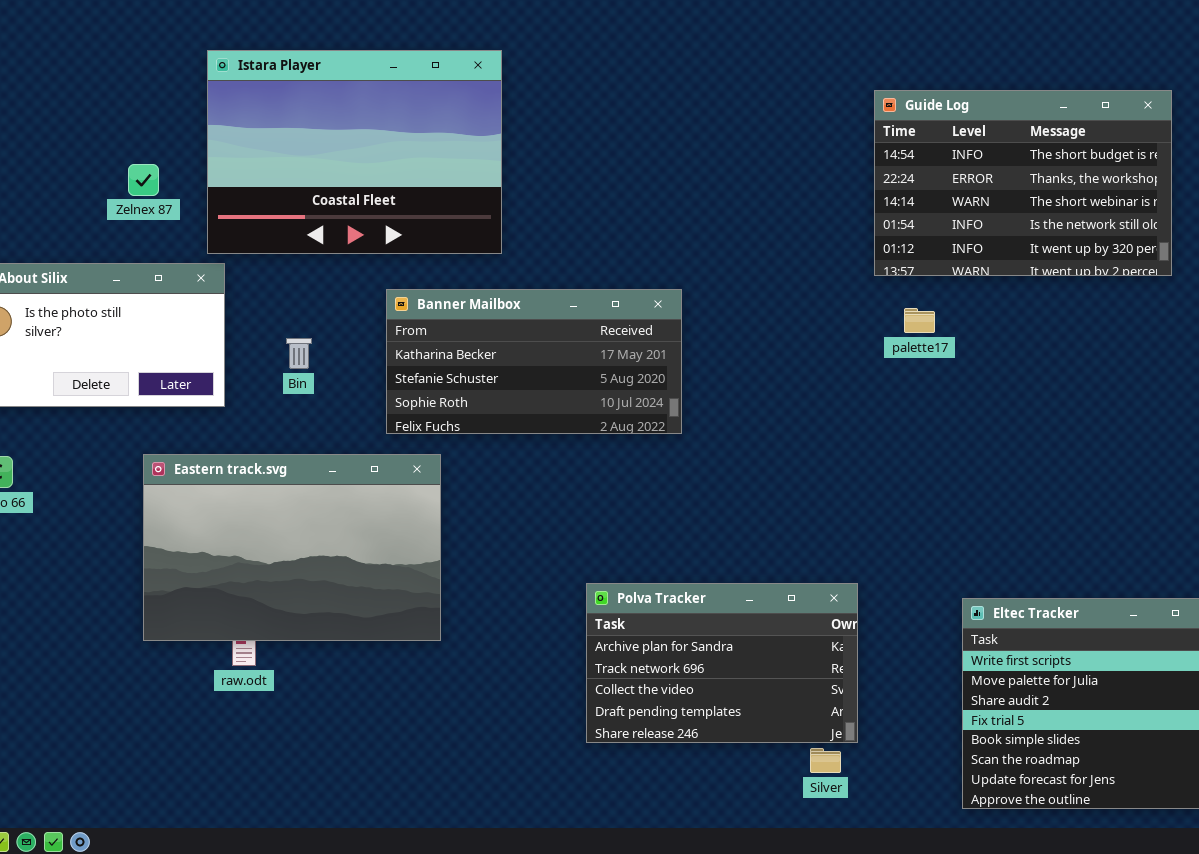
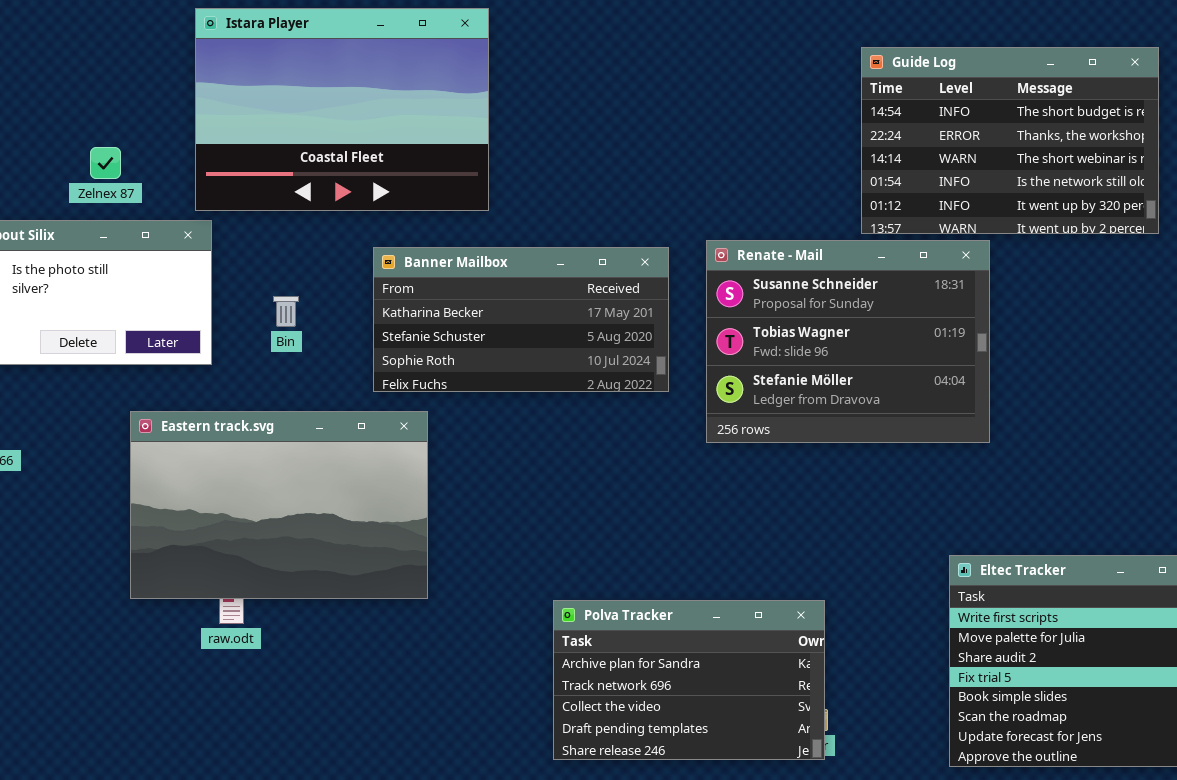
Zelnex 87: [128,164,159,196] -> [90,147,121,179], moved
Renate - Mail: none -> [706,240,990,443], opened
Polva Tracker: [586,583,858,743] -> [553,600,825,760], moved

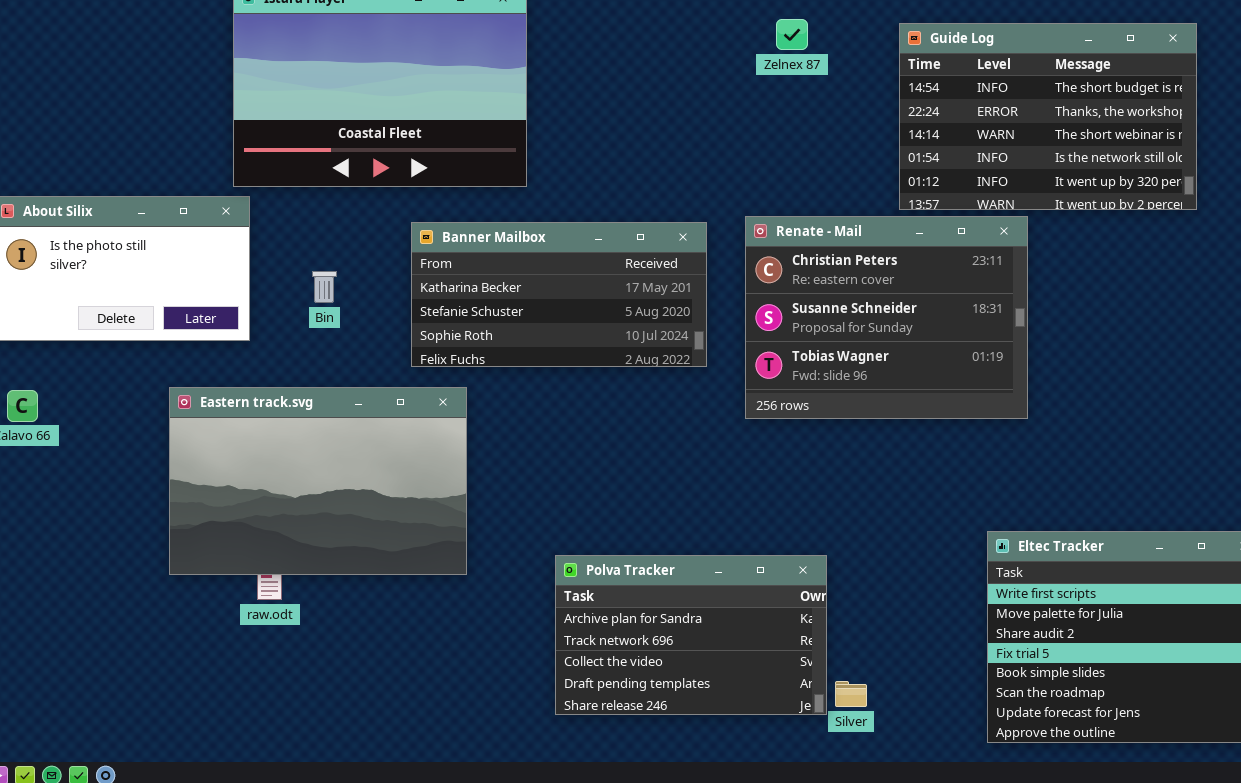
Zelnex 87: [90,147,121,179] -> [776,19,808,50], moved
Renate - Mail: [706,240,990,443] -> [745,216,1028,419], scrolled up 1 row
Polva Tracker: [553,600,825,760] -> [555,555,827,715], moved

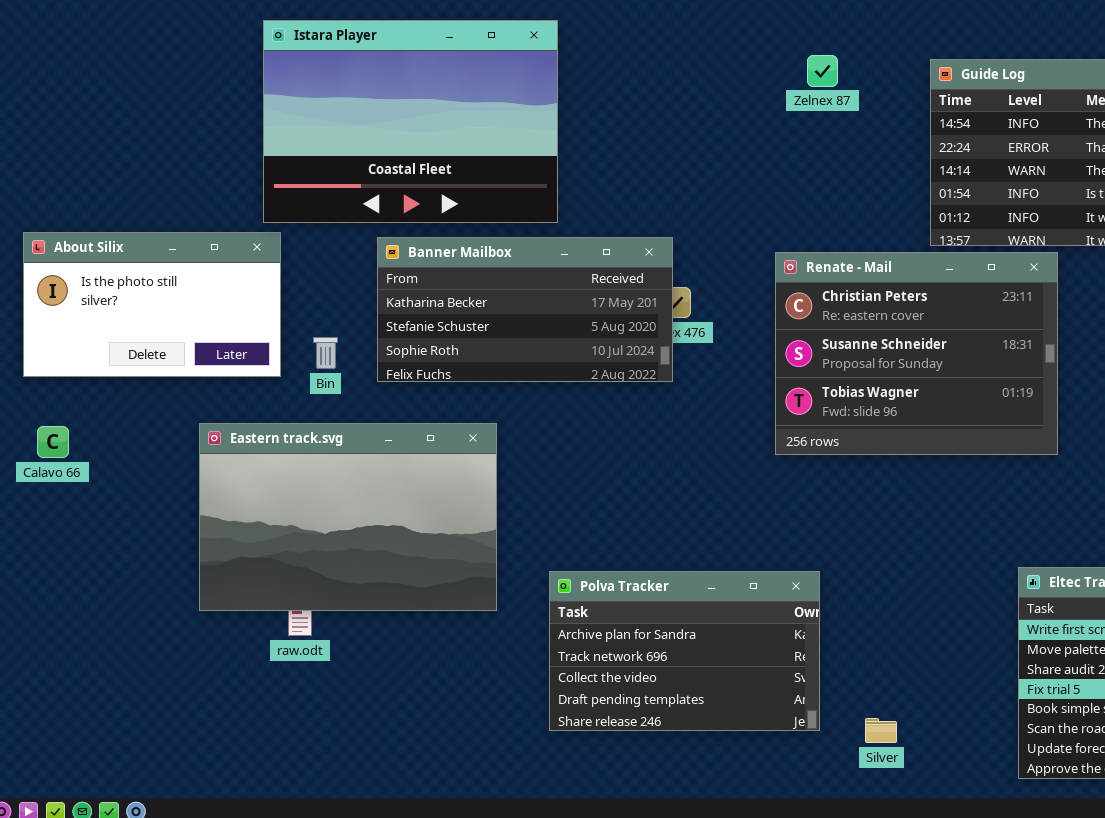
Banner Mailbox: [411,222,707,367] -> [377,237,673,382], moved
Bin: [312,271,337,303] -> [313,337,338,369], moved
Polva Tracker: [555,555,827,715] -> [549,571,820,731], moved

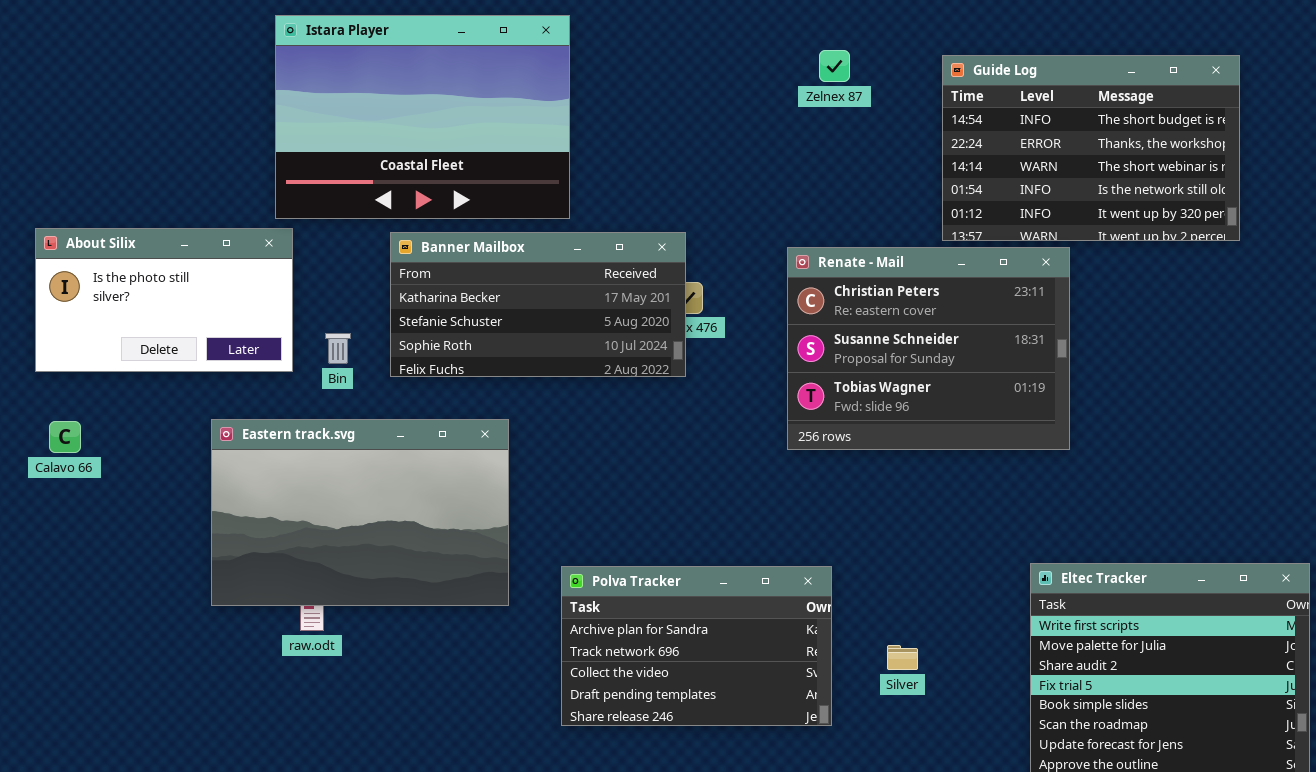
Silver: [865,718,897,743] -> [887,645,918,670], moved

